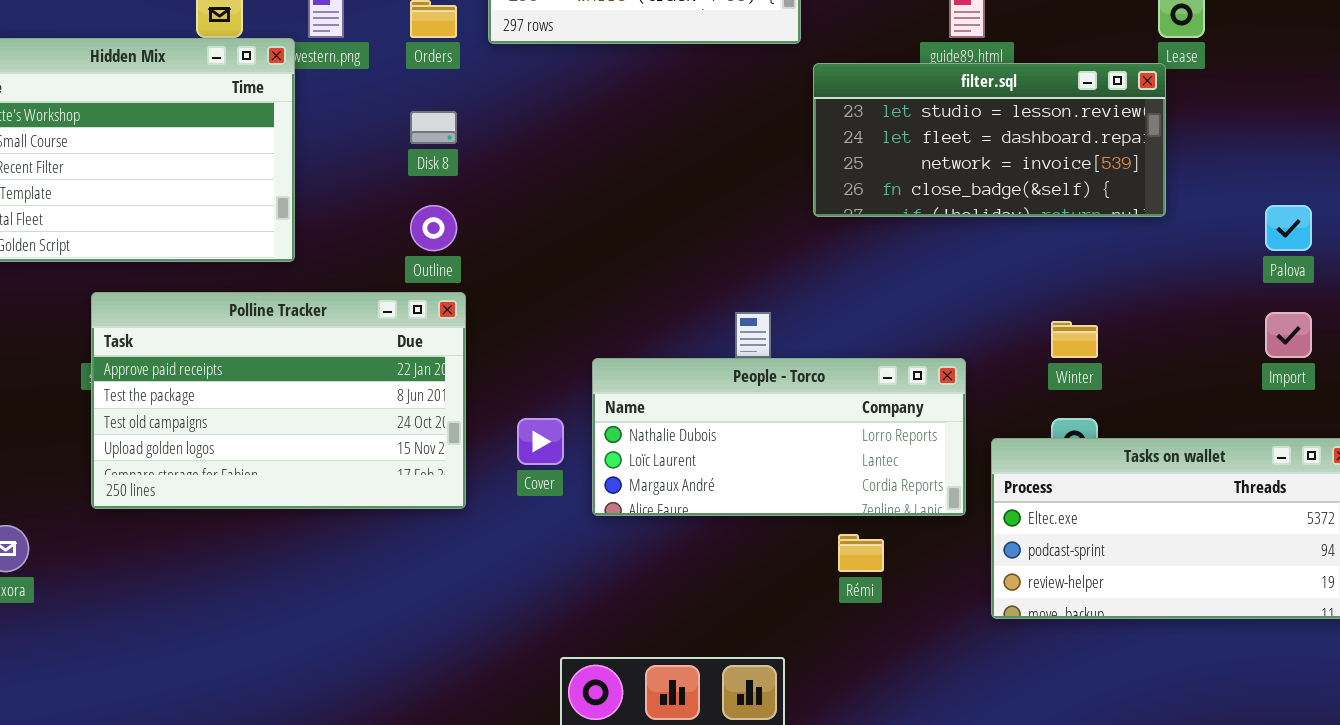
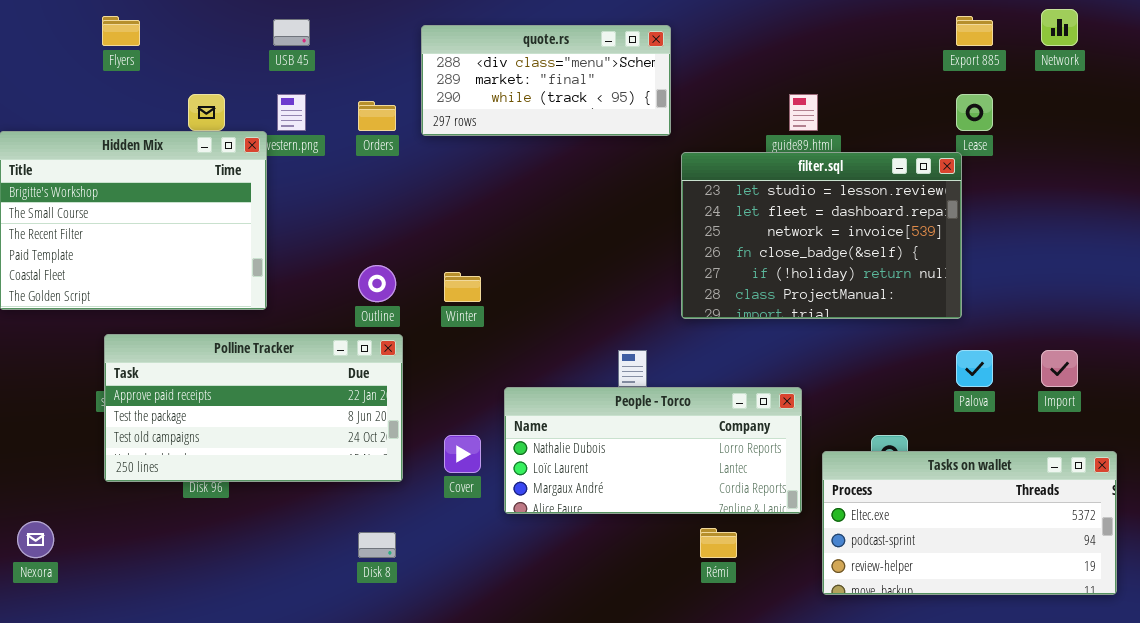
filter.sql: [813,63,1166,217] -> [681,152,962,319], resized
Disk 8: [410,111,457,144] -> [358,532,396,558], moved
Palova: [1265,205,1312,251] -> [956,350,993,387], moved
Polline Tracker: [91,292,466,509] -> [104,334,403,482], resized
Winter: [1051,321,1098,358] -> [444,272,481,302], moved

